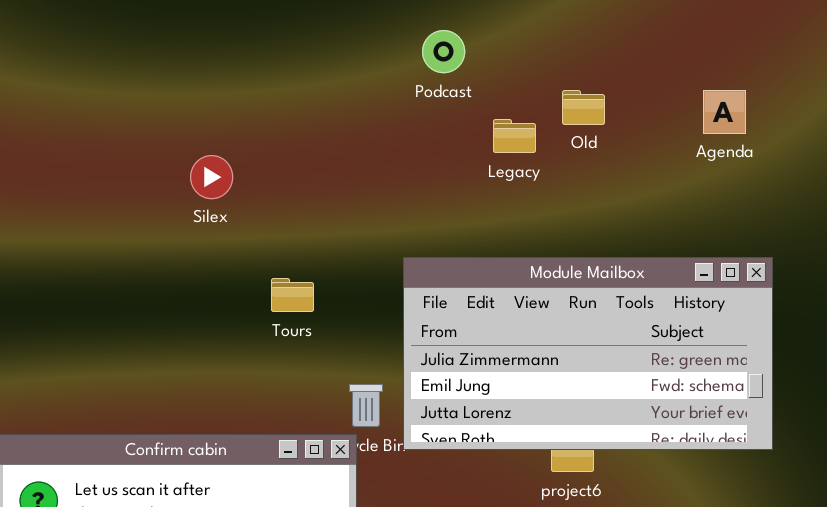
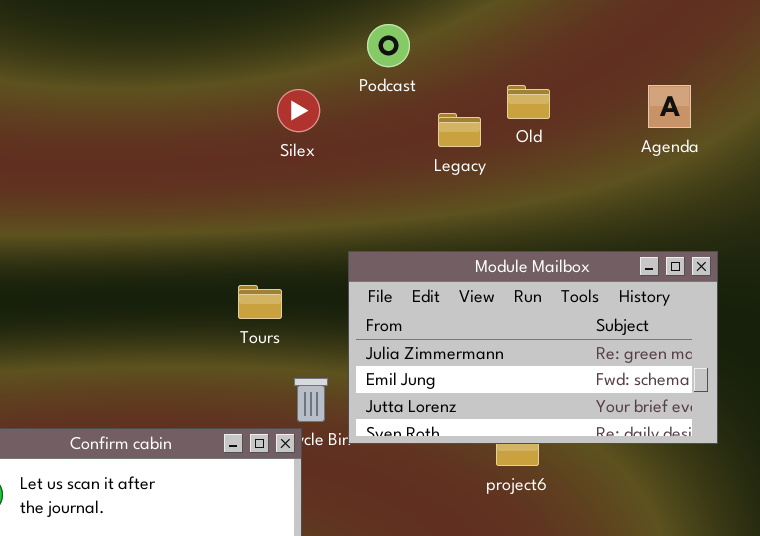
Silex: [190,155,233,199] -> [277,89,320,132], moved
Tours: [271,278,314,312] -> [238,285,282,319], moved

